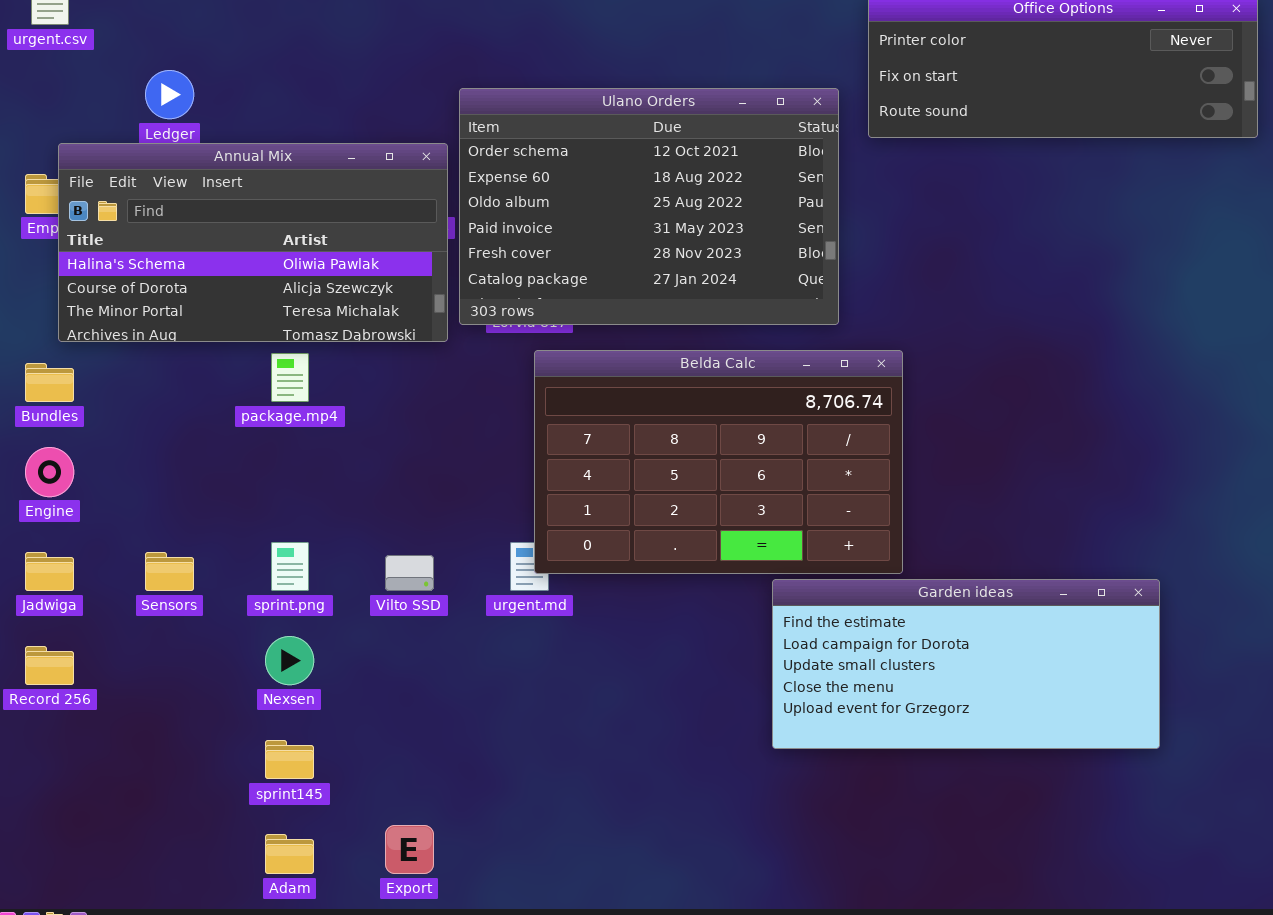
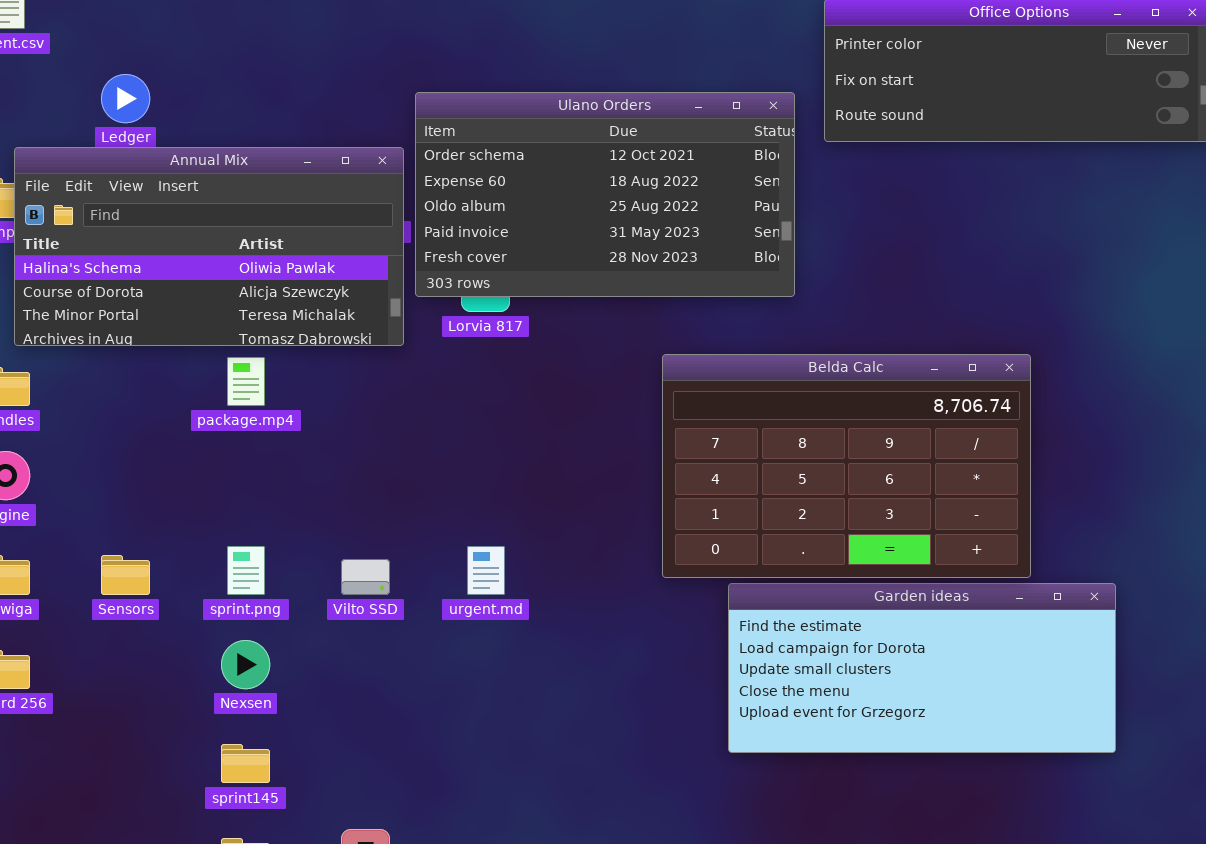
Ulano Orders: [459,88,839,325] -> [415,92,795,297], resized
Belda Calc: [534,350,903,574] -> [662,354,1031,578], moved

